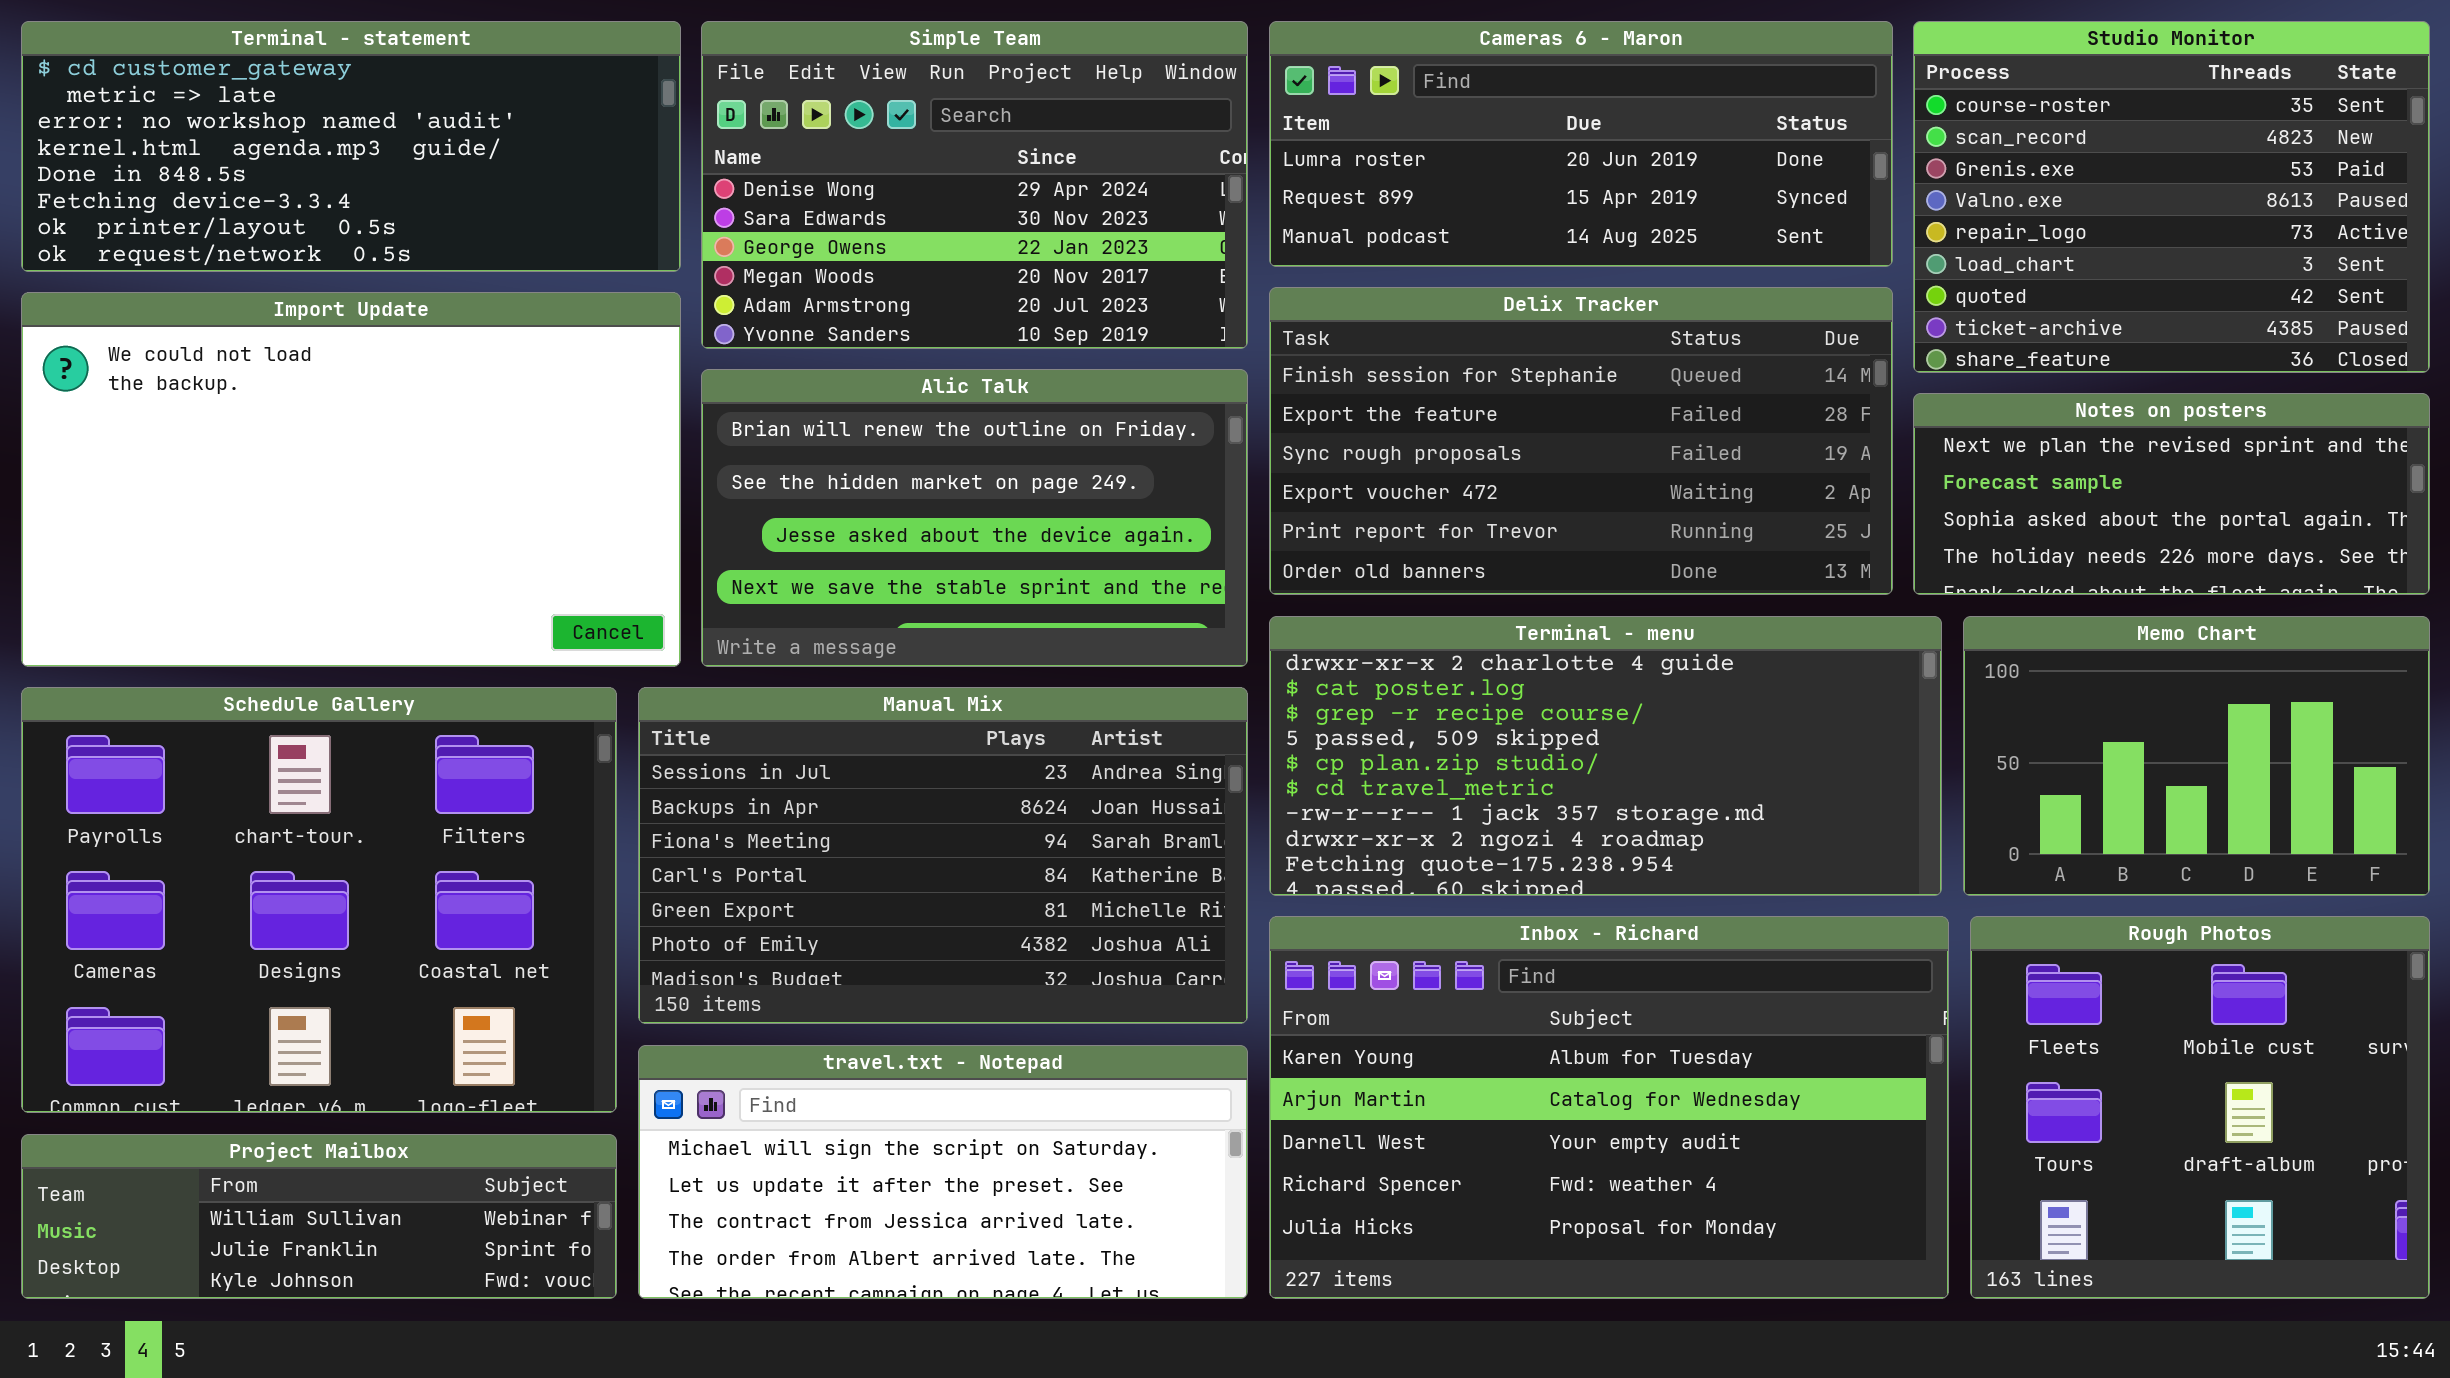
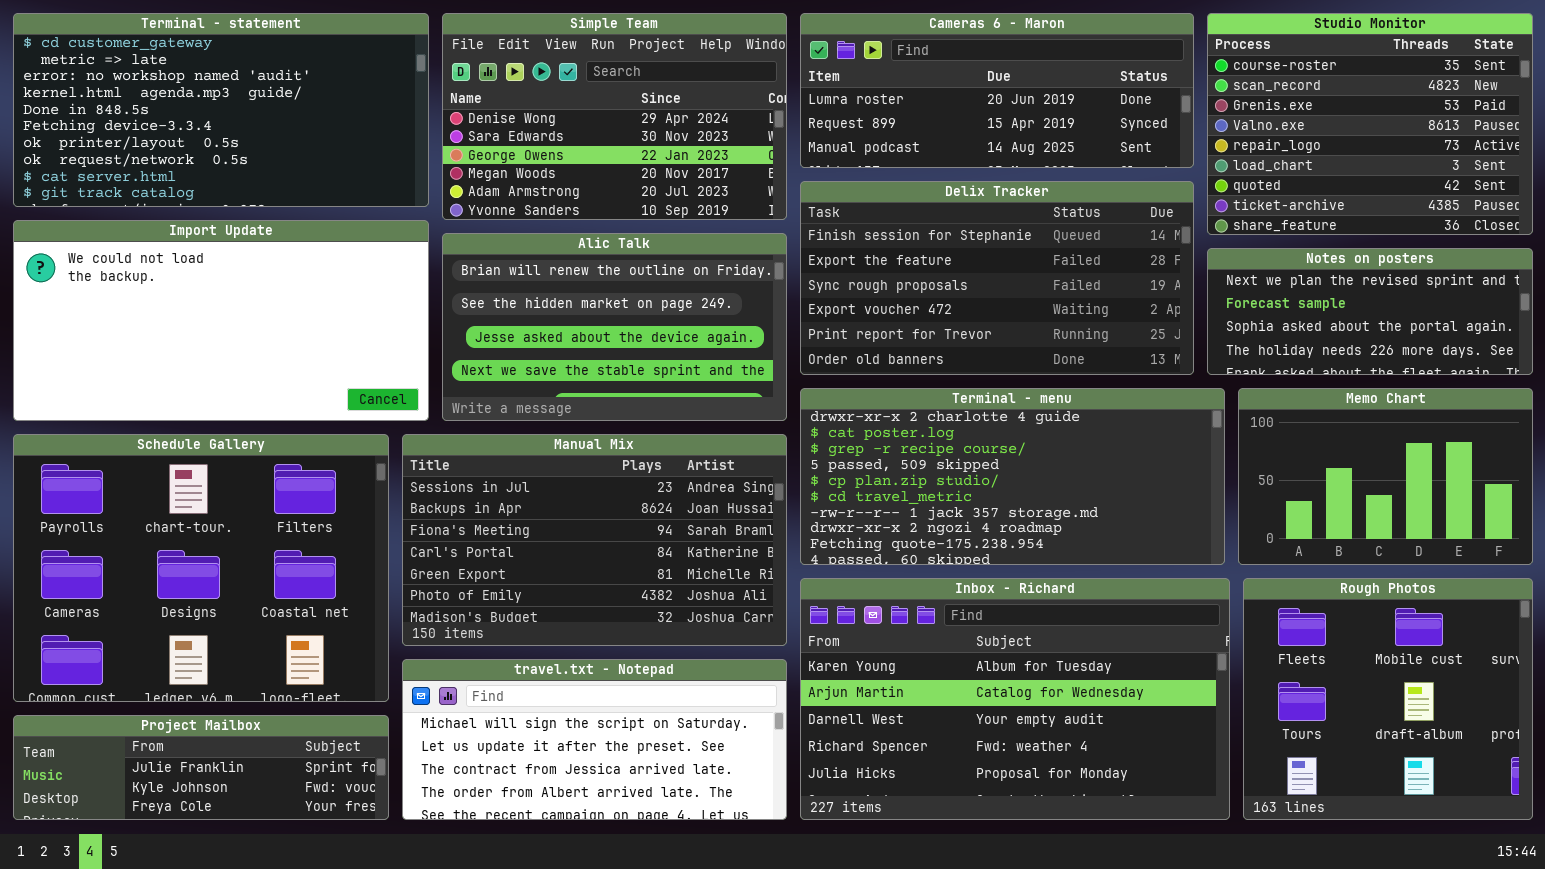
Terminal - statement: [21,21,681,272] -> [13,13,429,207], resized
Import Update: [21,292,681,667] -> [13,220,429,421], resized
Project Mailbox: [21,1134,617,1299] -> [13,715,389,820], scrolled down 1 row

